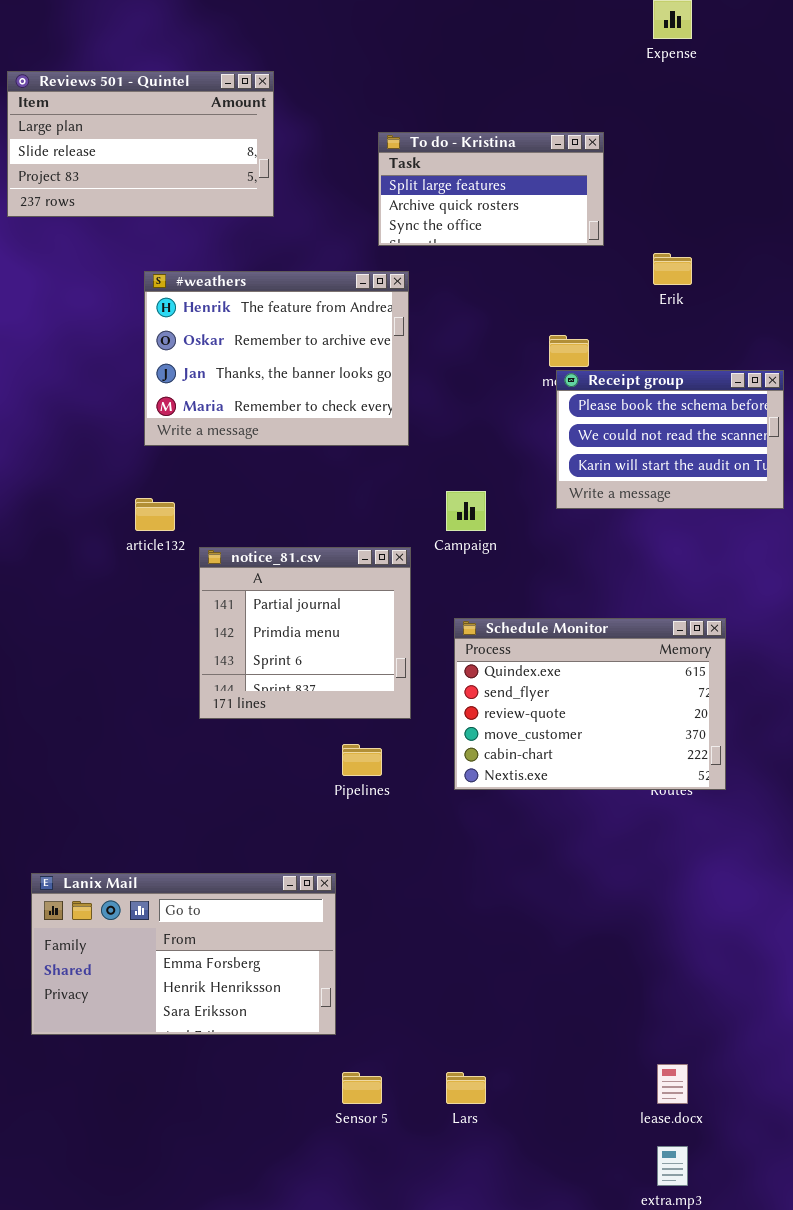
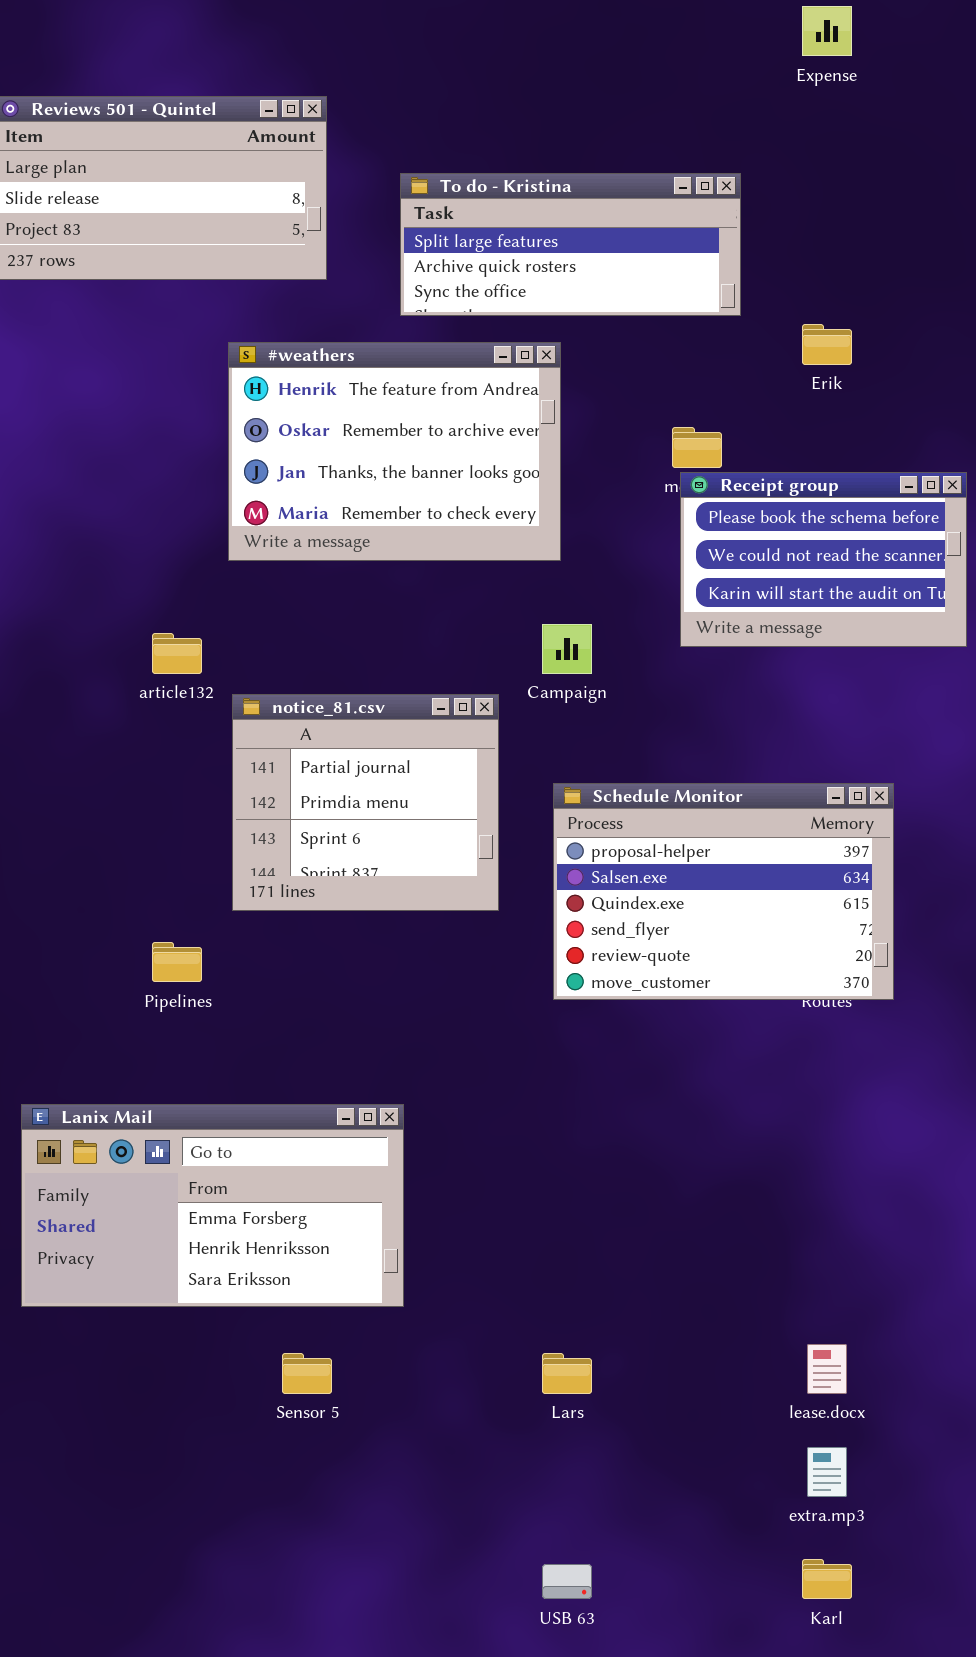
To do - Kristina: [378,132,604,246] -> [400,173,741,316], resized
#weathers: [144,271,409,446] -> [228,342,561,561], moved
Schedule Monitor: [454,618,726,790] -> [553,783,894,1000], scrolled up 2 rows
Pipelines: [342,744,382,776] -> [152,942,202,982], moved
Sensor 5: [342,1072,382,1104] -> [282,1353,332,1394], moved

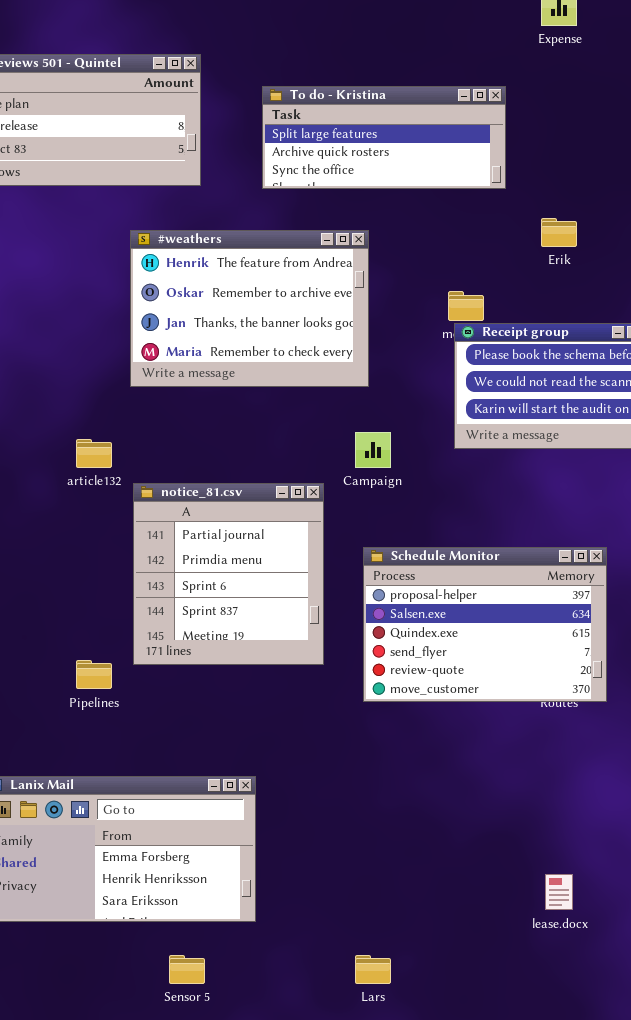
To do - Kristina: [400,173,741,316] -> [262,86,506,189], moved
notice_81.csv: [232,694,499,911] -> [133,483,324,665], resized
lease.docx: [807,1344,847,1394] -> [545,874,573,910], moved

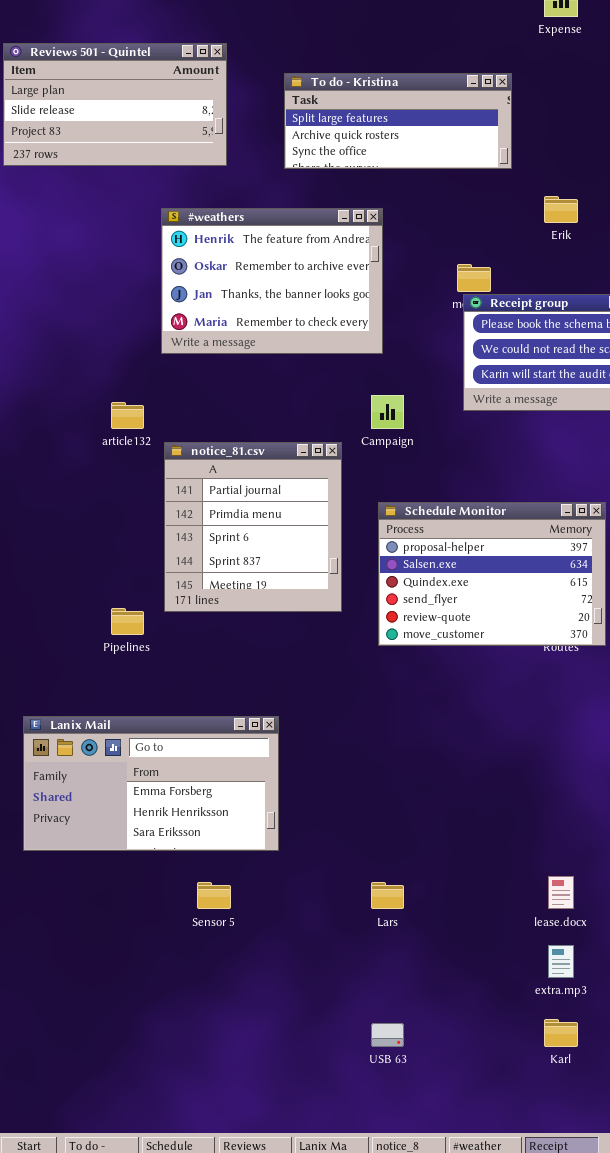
lease.docx: [545,874,573,910] -> [548,876,574,909], moved

